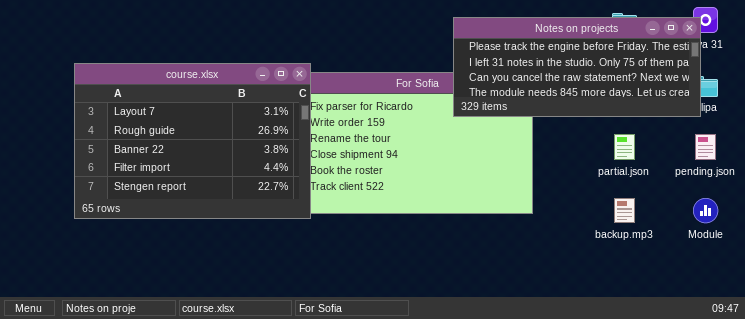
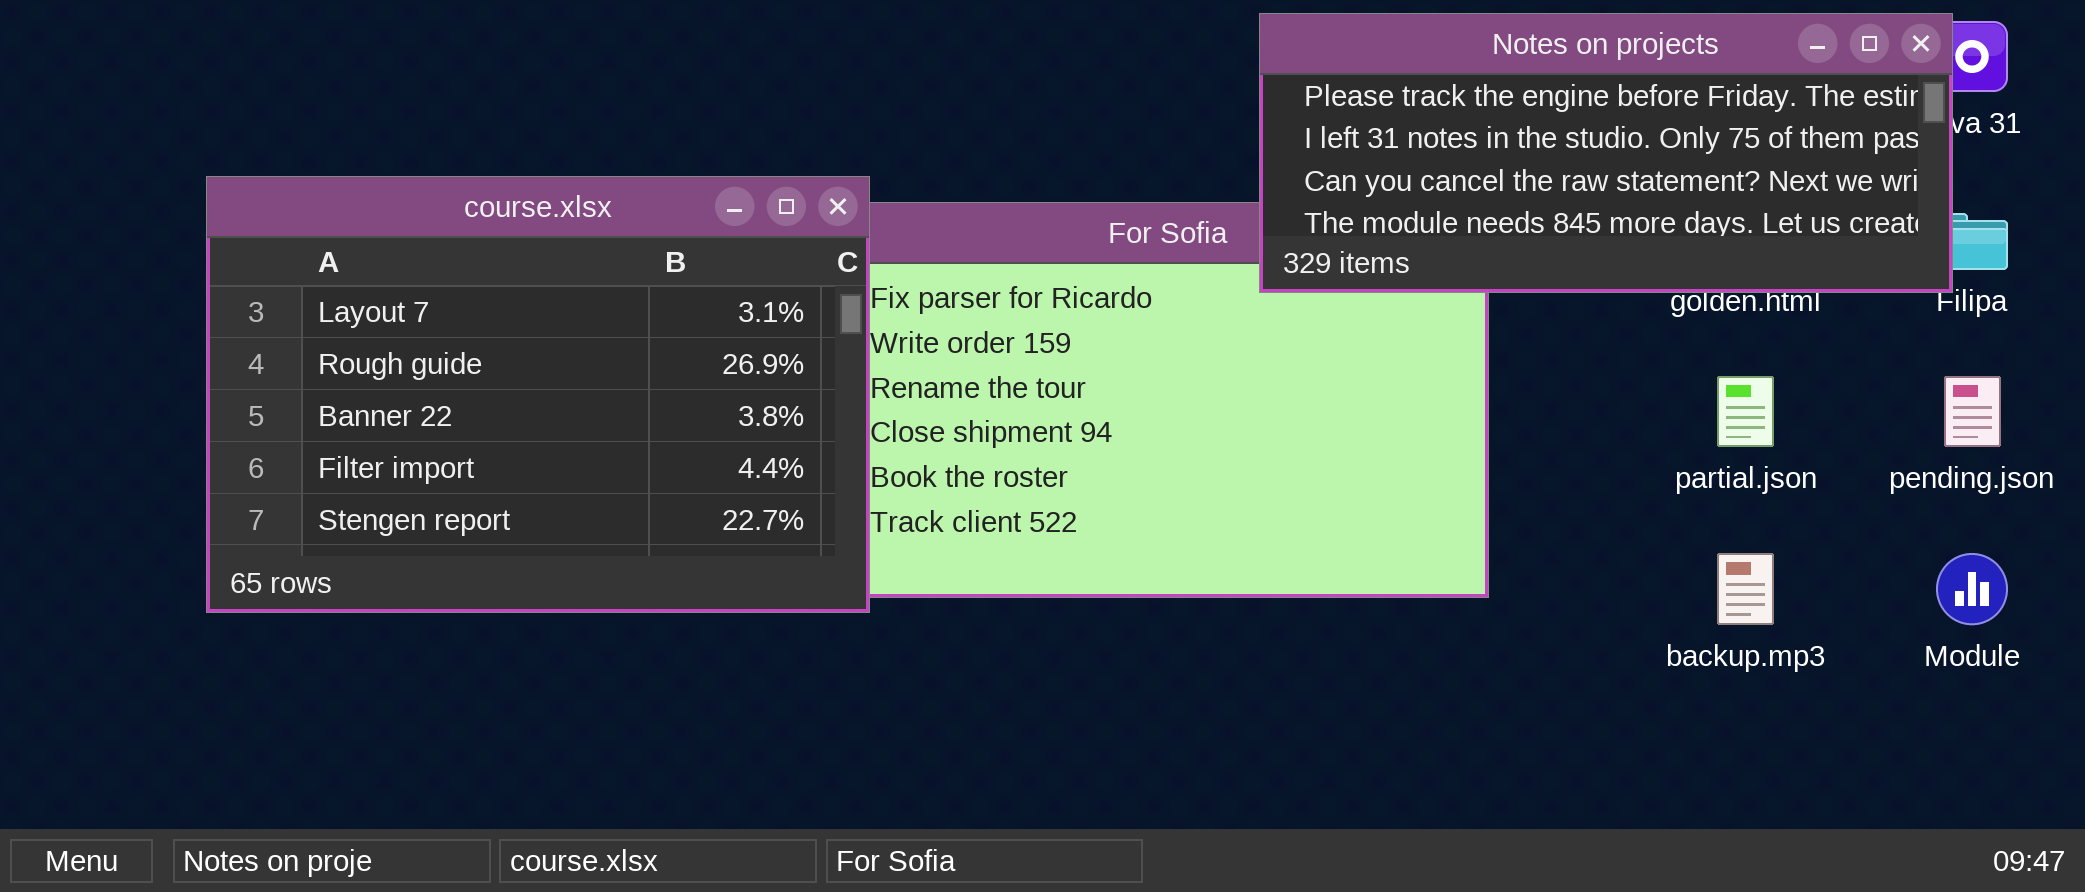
Notes on projects: [453,17,701,117] -> [1259,13,1953,293], moved

